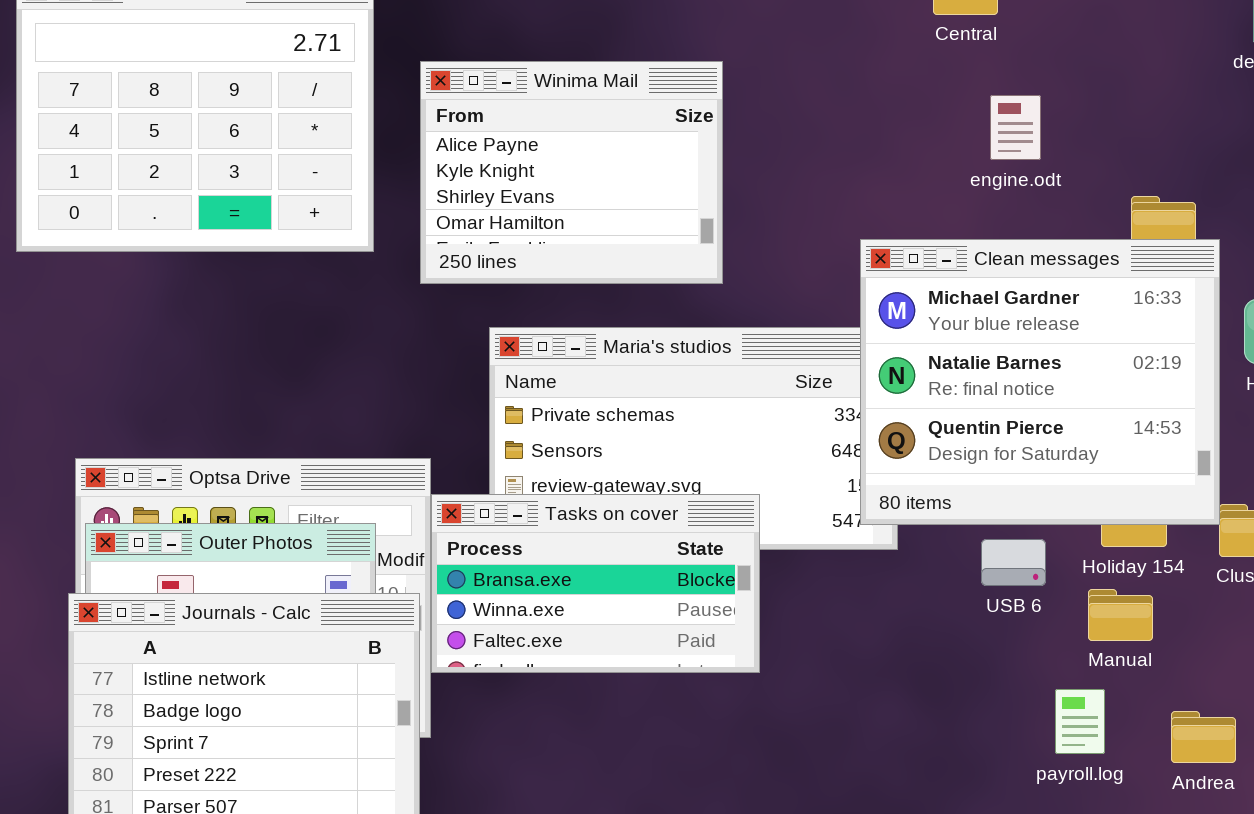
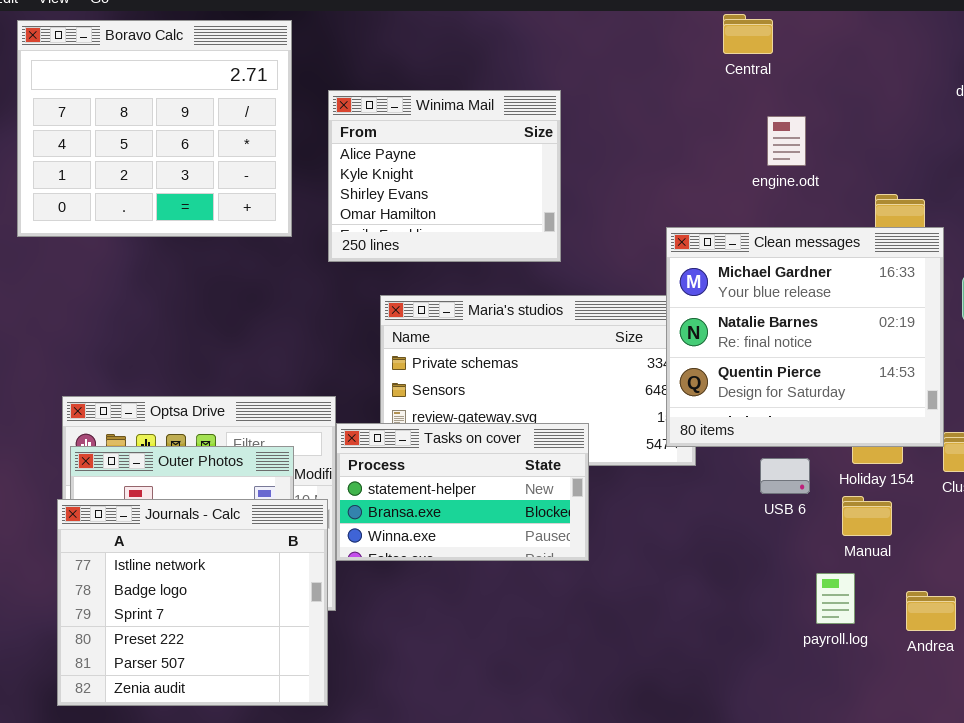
Tasks on cover: [431,494,760,673] -> [336,423,589,561], scrolled up 1 row

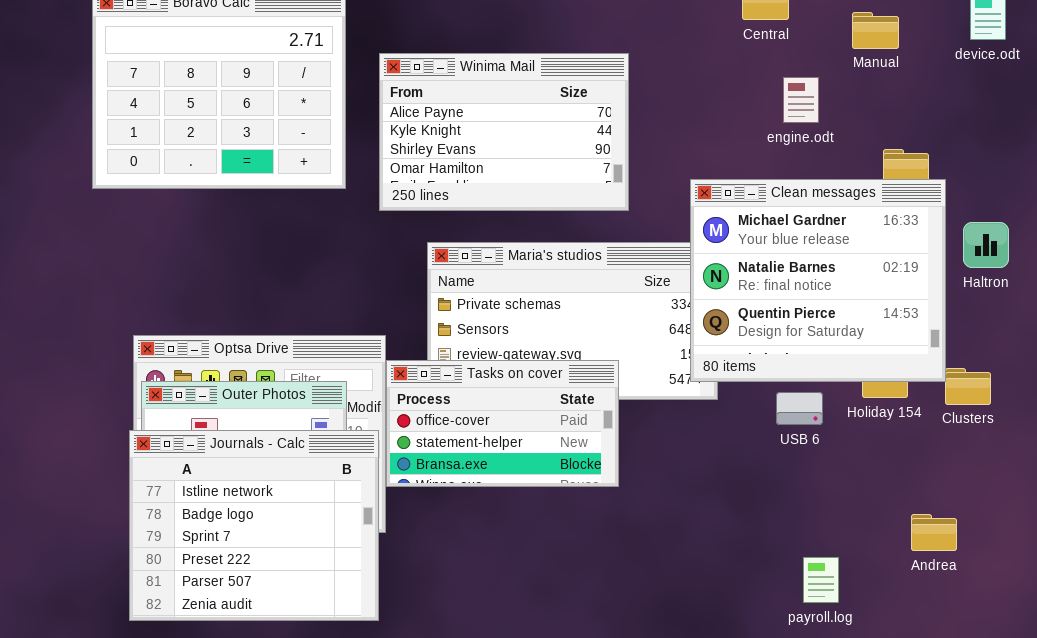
Winima Mail: [328,90,561,262] -> [379,53,629,211], resized
Tasks on cover: [336,423,589,561] -> [386,360,619,487], scrolled up 1 row
Manual: [842,496,892,536] -> [852,12,899,49], moved
payroll.log: [816,573,855,624] -> [803,557,839,603], moved

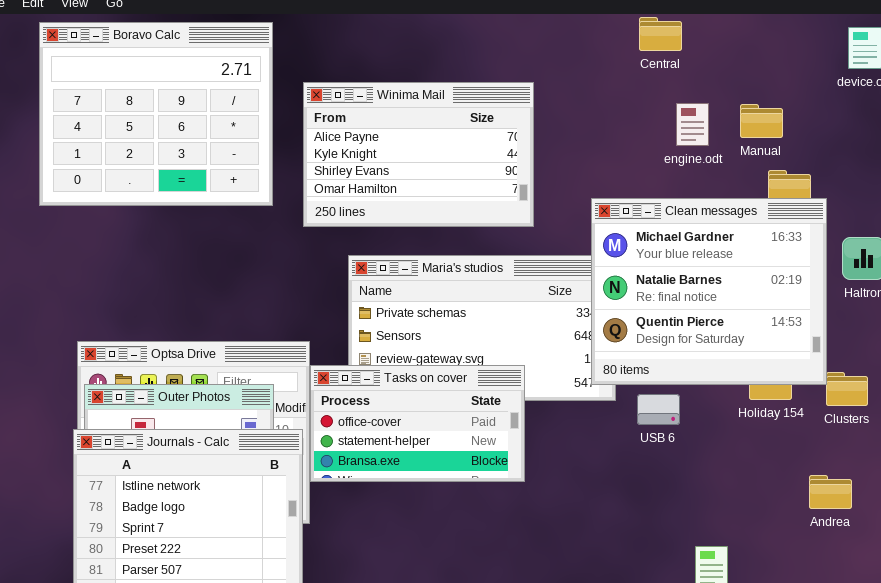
Manual: [852,12,899,49] -> [740,104,783,138], moved
USB 6: [776,392,823,425] -> [637,394,680,425], moved
Andrea: [911,514,957,551] -> [809,475,852,509], moved

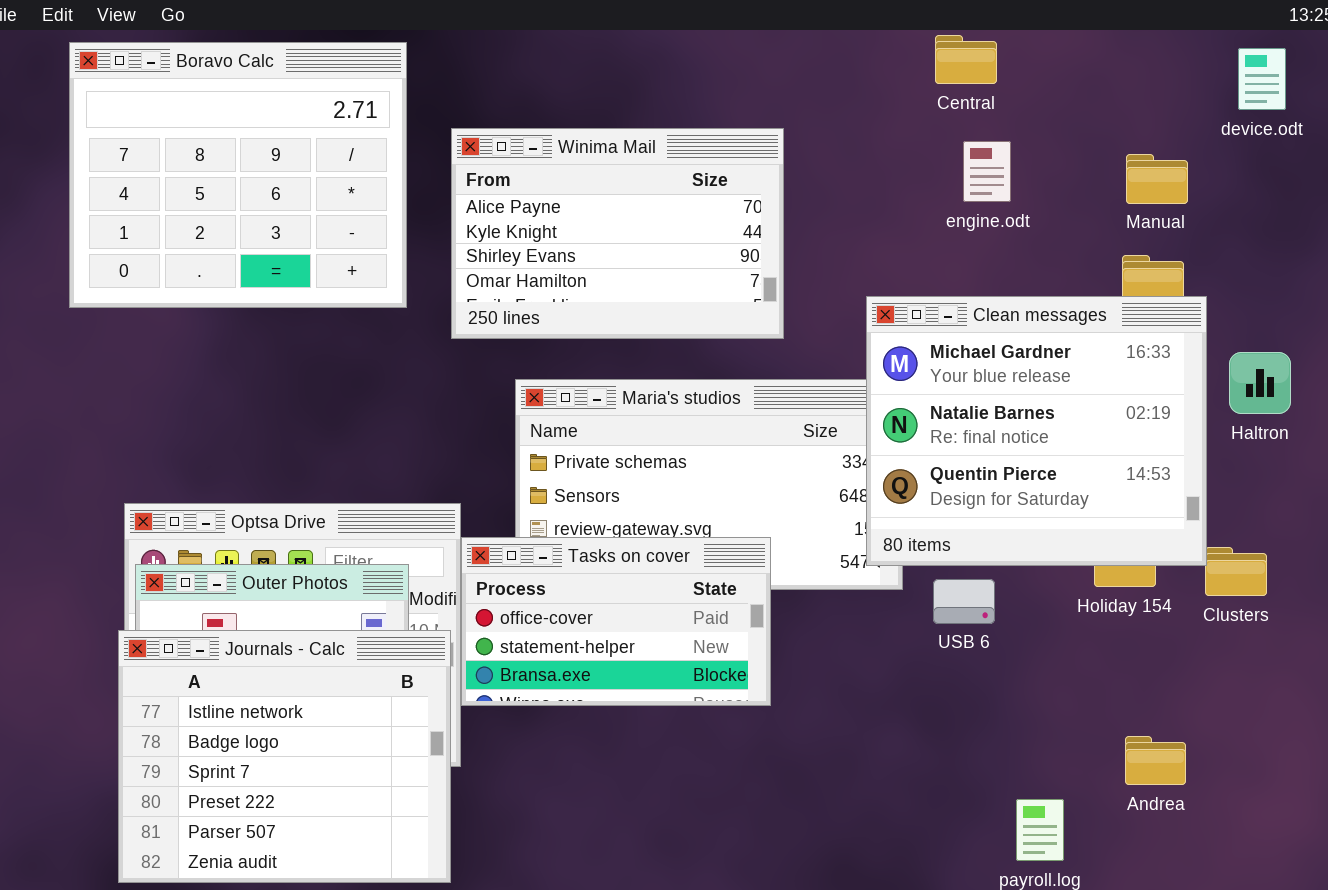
engine.odt: [676,103,709,146] -> [963,141,1011,202], moved
Manual: [740,104,783,138] -> [1126,154,1188,204], moved
Andrea: [809,475,852,509] -> [1125,736,1186,785], moved

